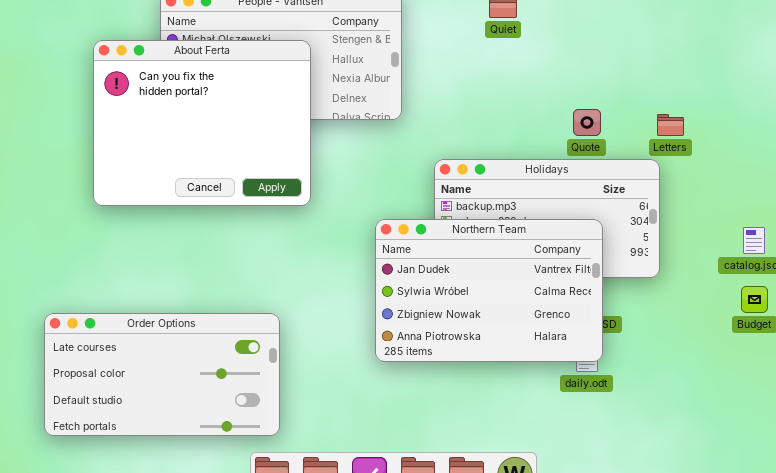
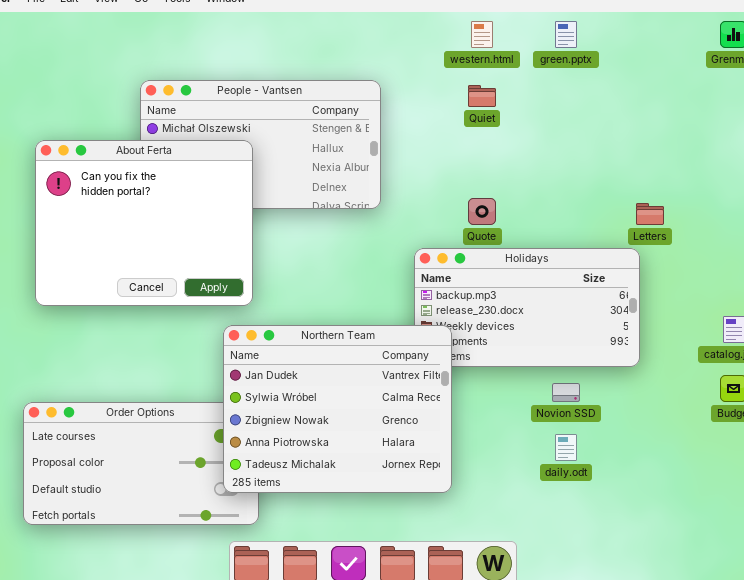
About Ferta: [93,40,311,206] -> [35,140,253,306], moved
Quote: [573,109,601,136] -> [468,198,496,225], moved
Northern Team: [375,219,603,362] -> [223,325,452,493], moved, resized

